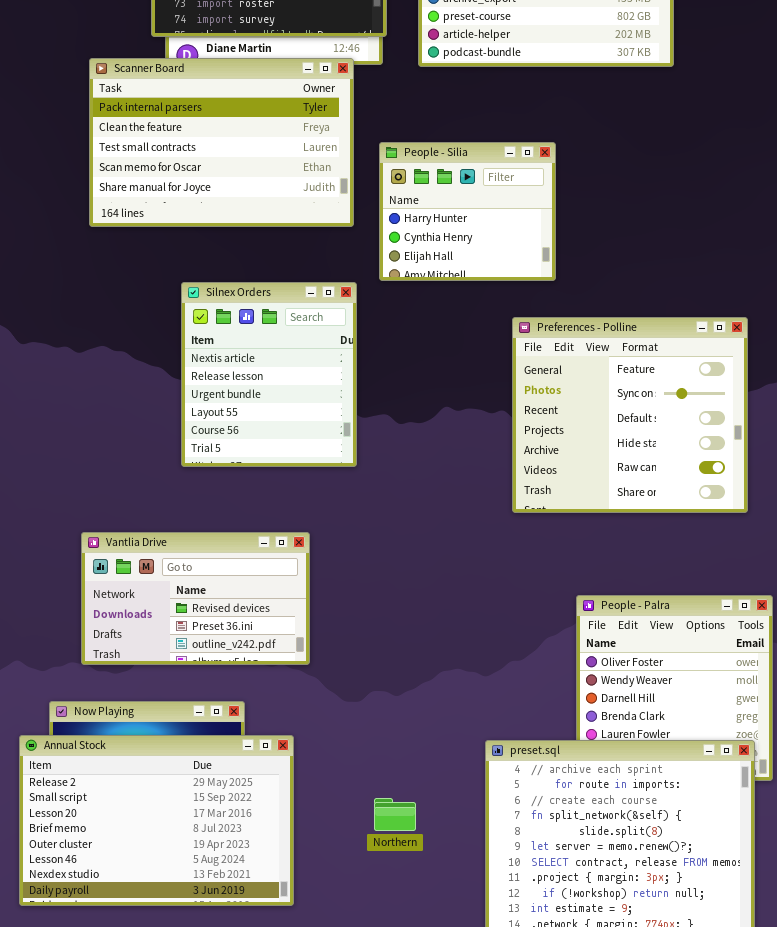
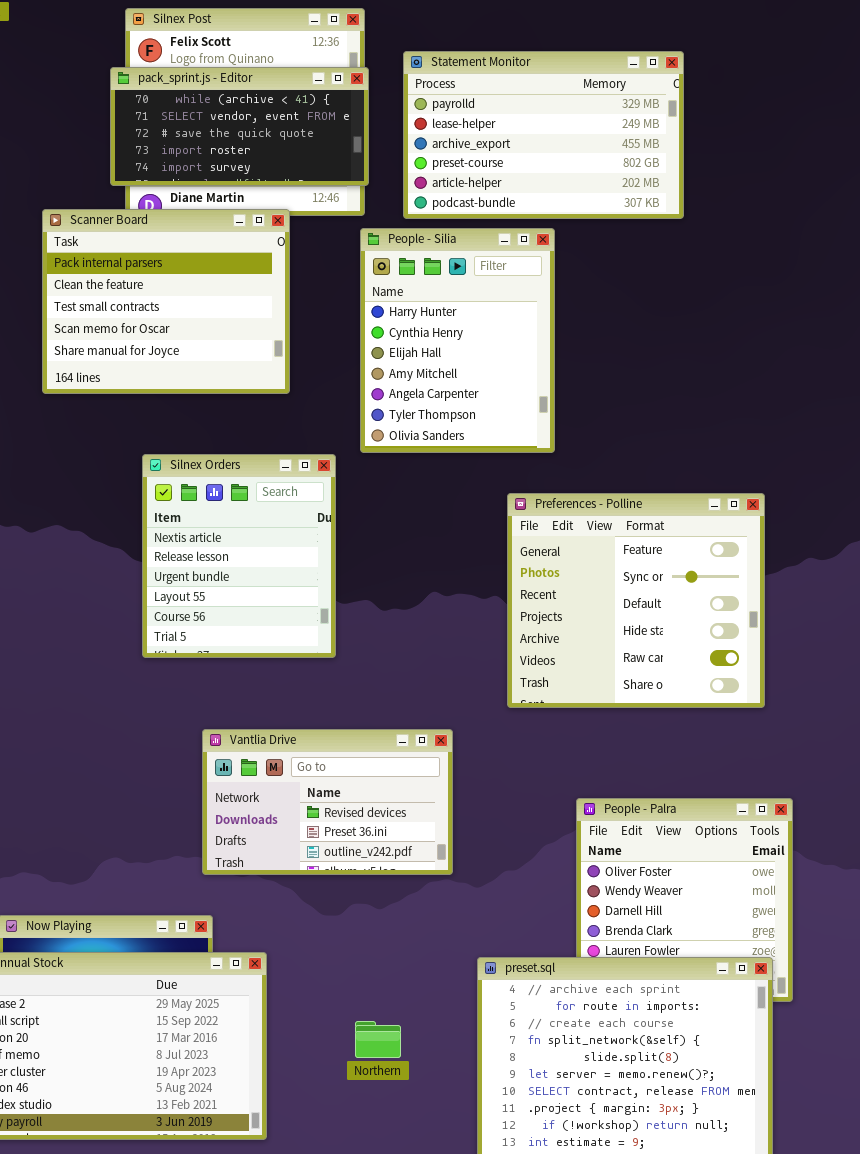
Scanner Board: [89,58,354,227] -> [42,209,290,394], resized
People - Silia: [379,142,556,281] -> [360,228,555,453], resized
Vantlia Drive: [81,532,310,665] -> [202,729,453,875], moved

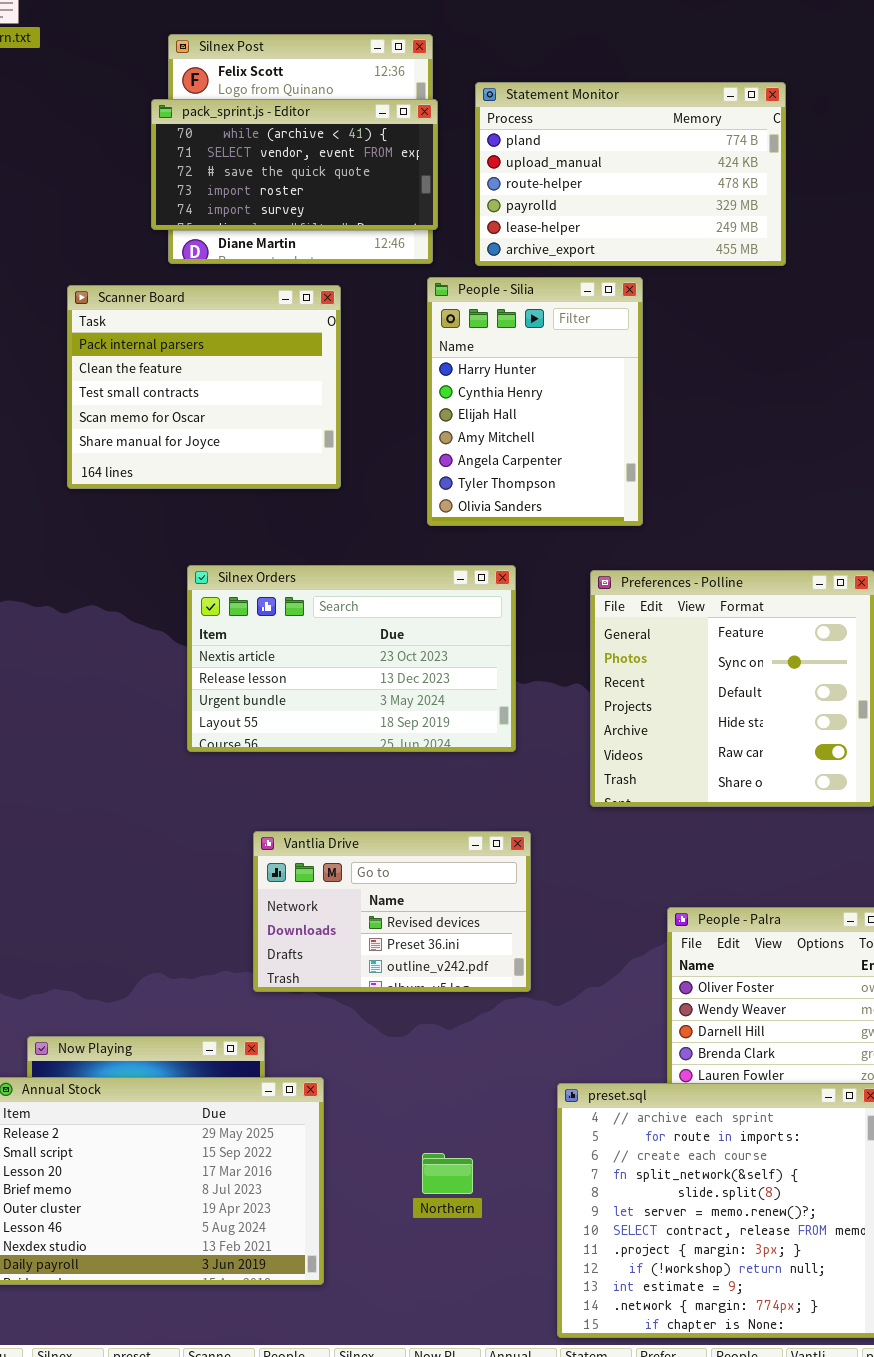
Statement Monitor: [403,51,684,219] -> [475,82,786,266], scrolled up 3 rows
Scanner Board: [42,209,290,394] -> [67,285,341,489], moved
Silnex Orders: [142,454,336,658] -> [187,565,516,752], resized

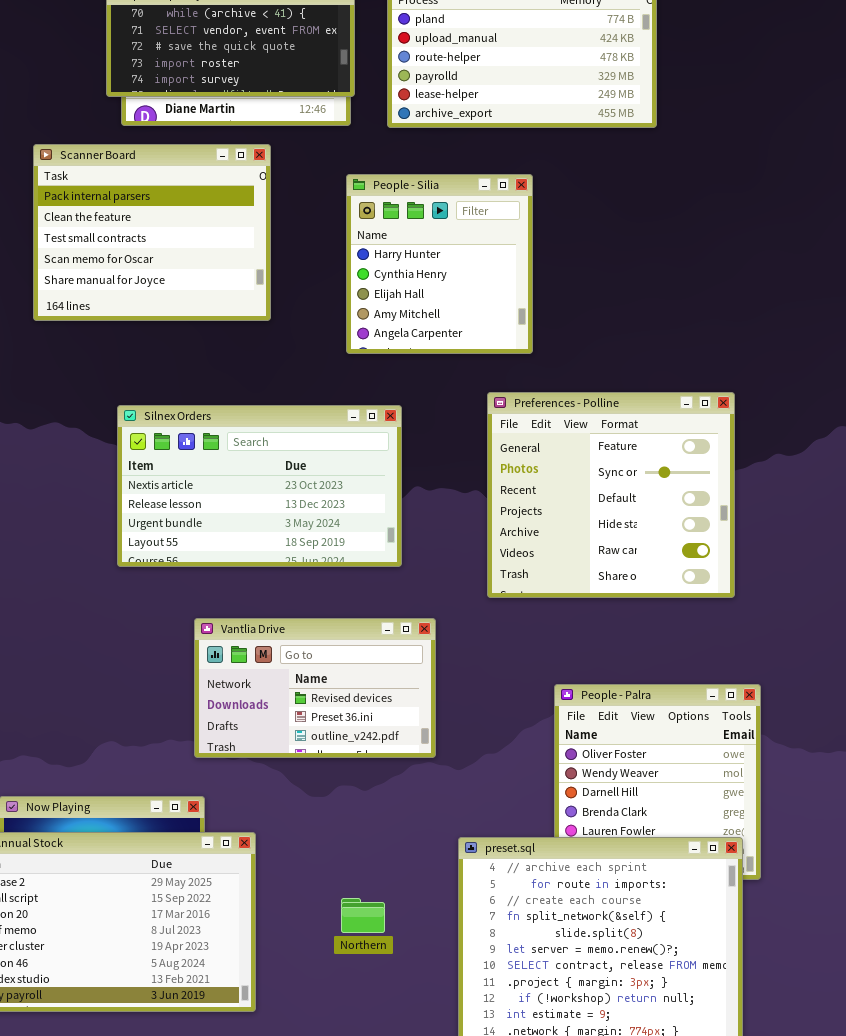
People - Silia: [427,277,643,526] -> [346,174,533,354], resized
Silnex Orders: [187,565,516,752] -> [117,405,402,567], moved

